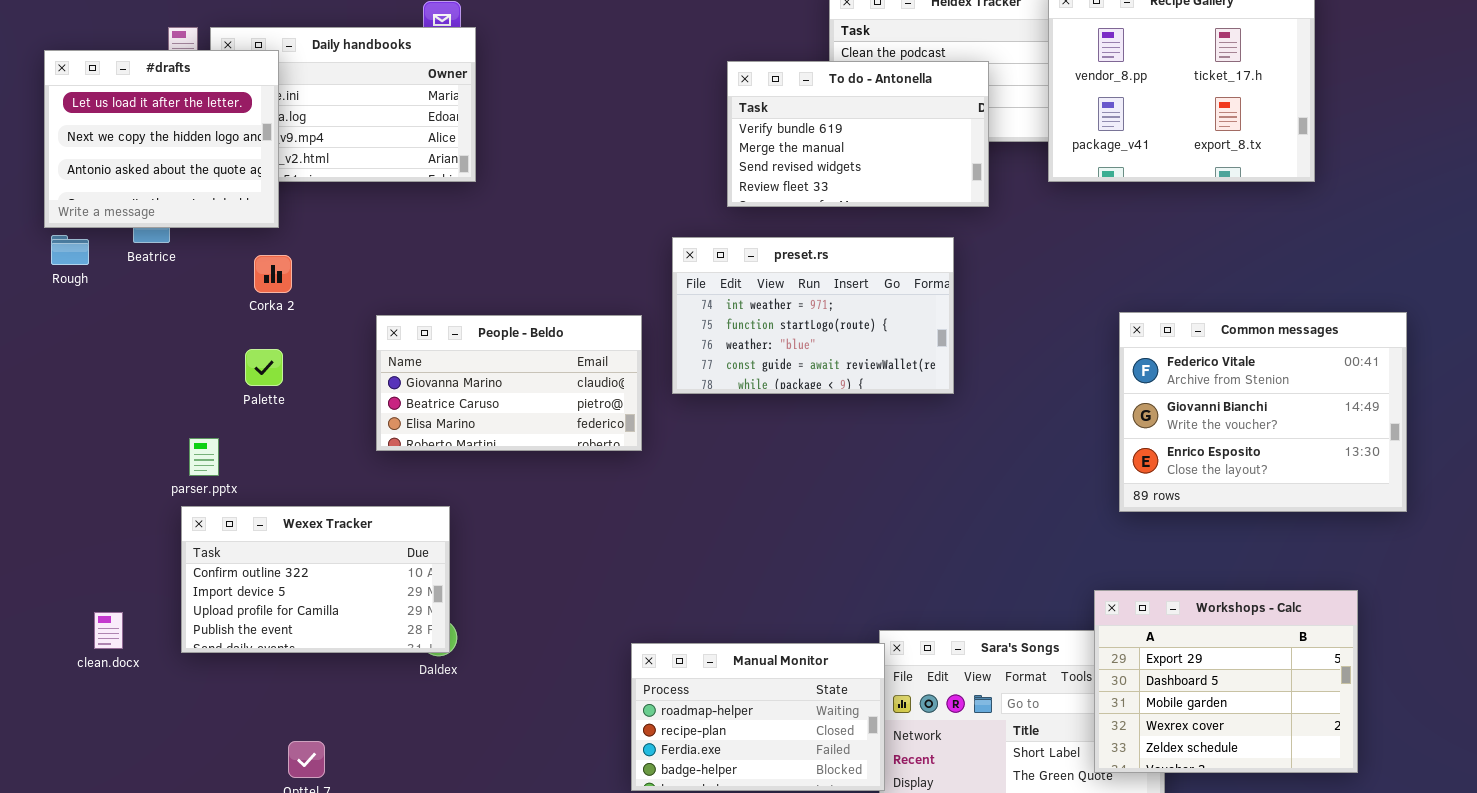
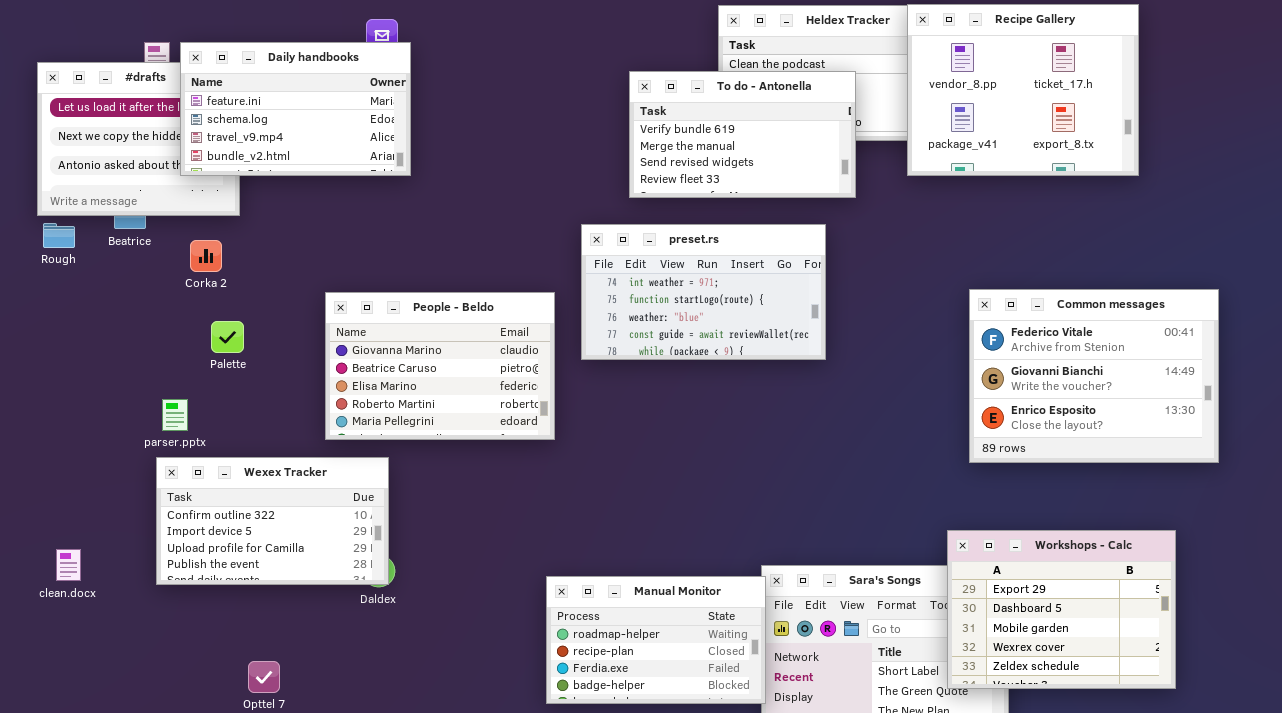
Daily handbooks: [210,27,476,182] -> [180,42,411,176], raised
Corka 2: [254,255,292,293] -> [190,240,222,272], moved
People - Beldo: [376,315,642,451] -> [325,292,555,440], resized
clean.docx: [94,612,123,649] -> [56,549,81,581], moved

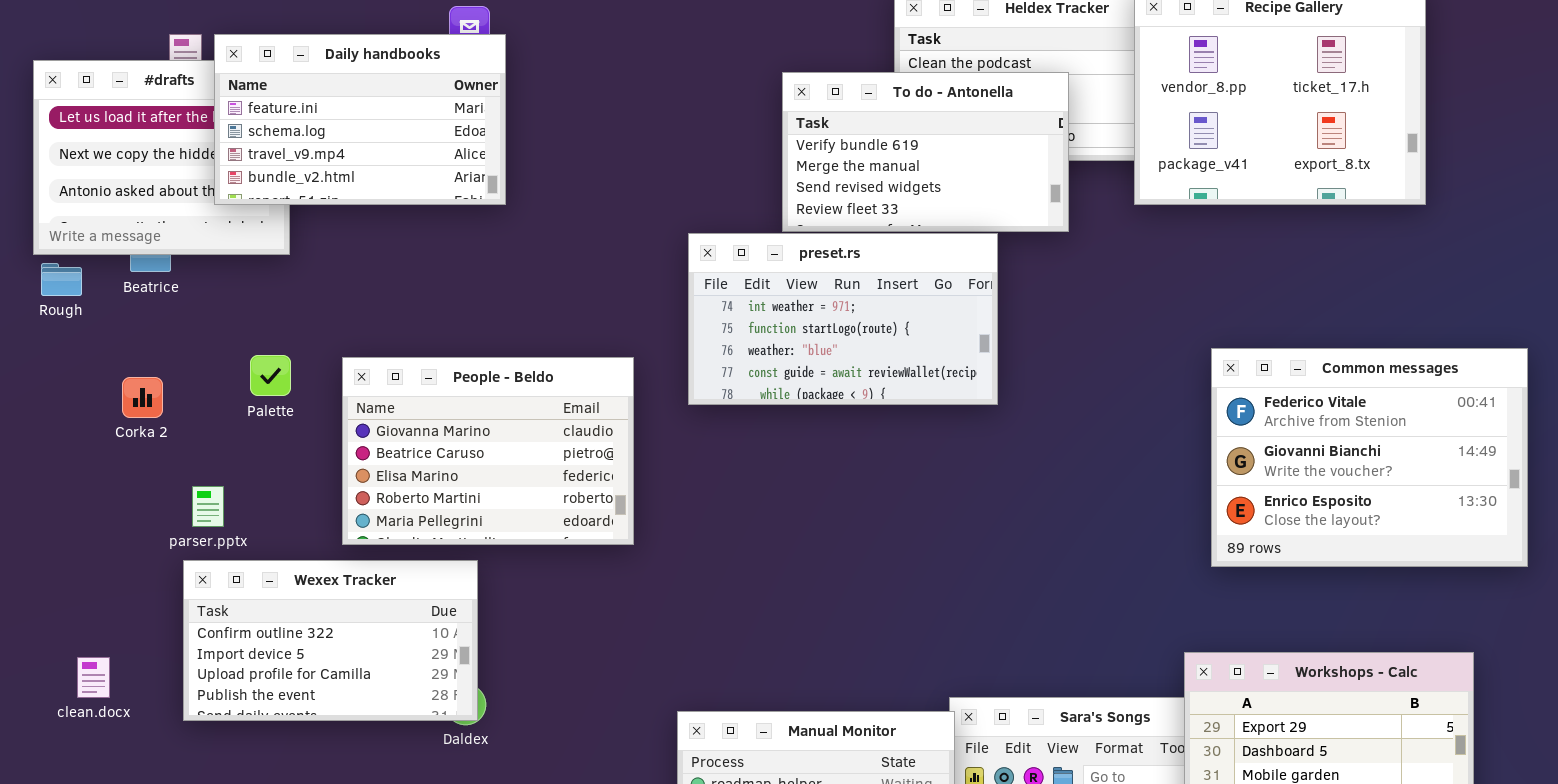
preset.rs: [581,224,826,360] -> [688,233,998,405], moved
Corka 2: [190,240,222,272] -> [122,377,163,418], moved
People - Beldo: [325,292,555,440] -> [342,357,634,545], moved
Palette: [211,321,244,353] -> [250,355,291,396], moved
clean.docx: [56,549,81,581] -> [77,657,110,698], moved

